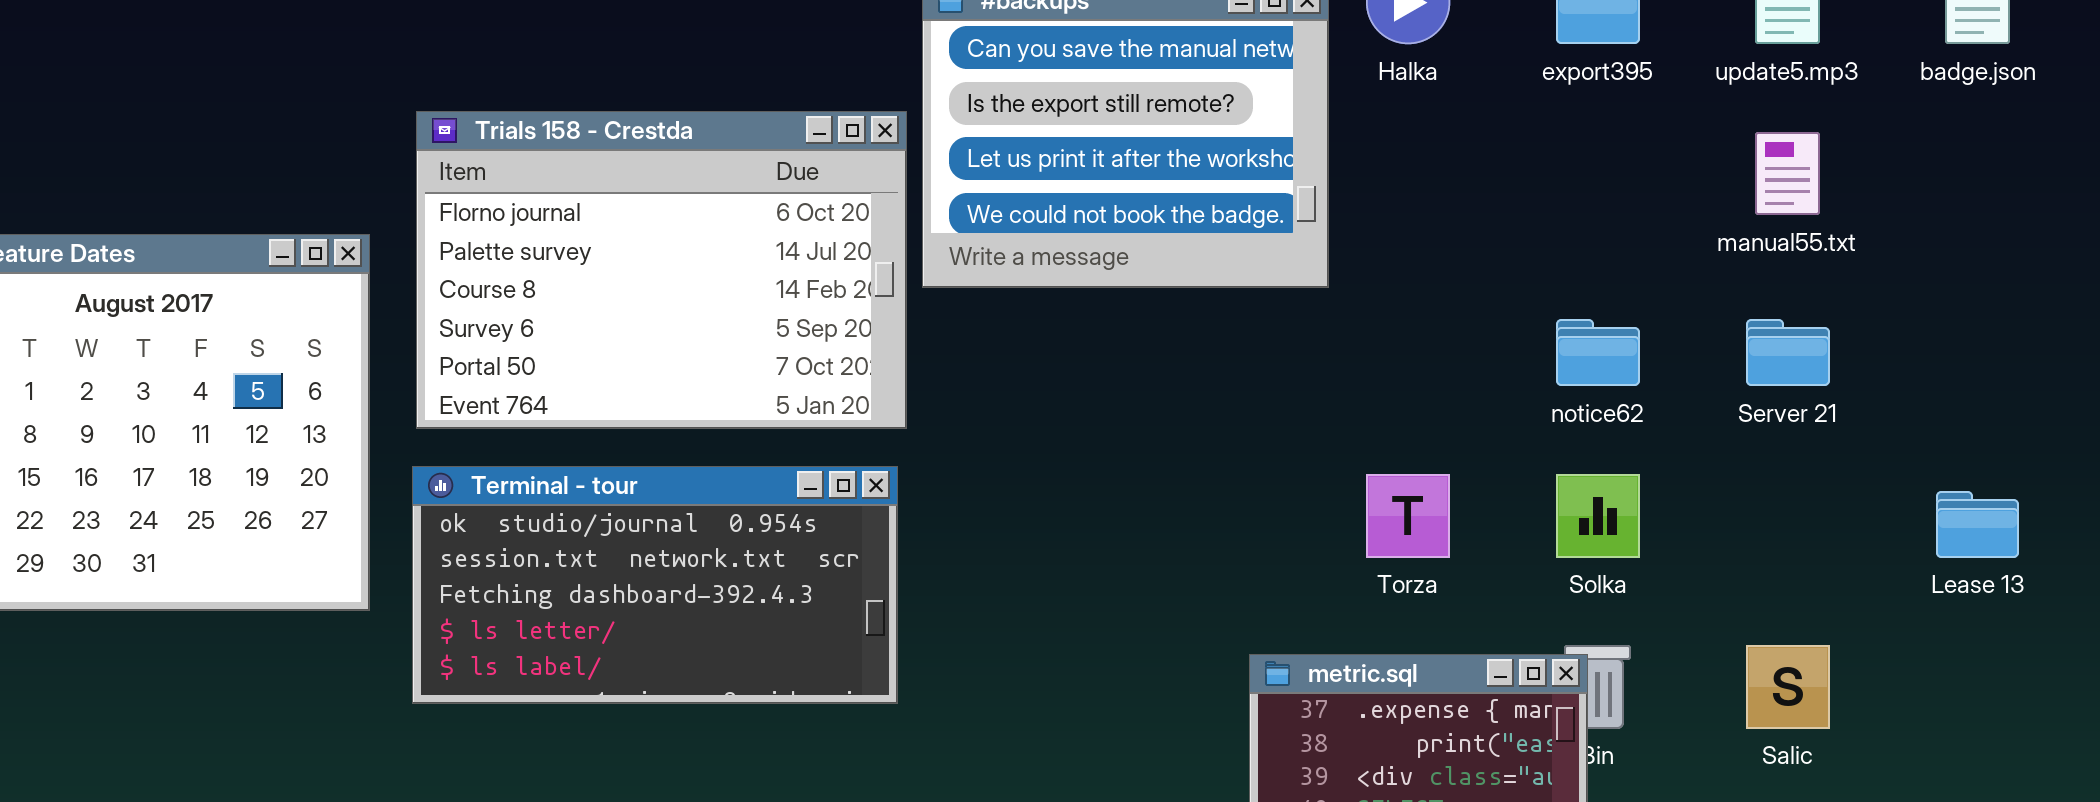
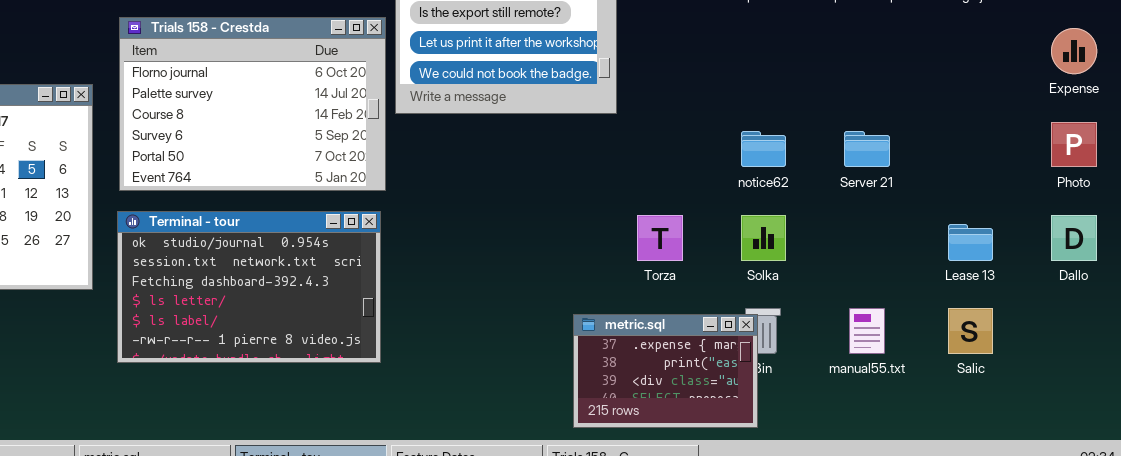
manual55.txt: [1755,132,1820,215] -> [849,308,885,354], moved
Terminal - tour: [412,466,898,704] -> [117,211,381,363], resized
Salic: [1746,645,1830,729] -> [948,308,993,354], moved

